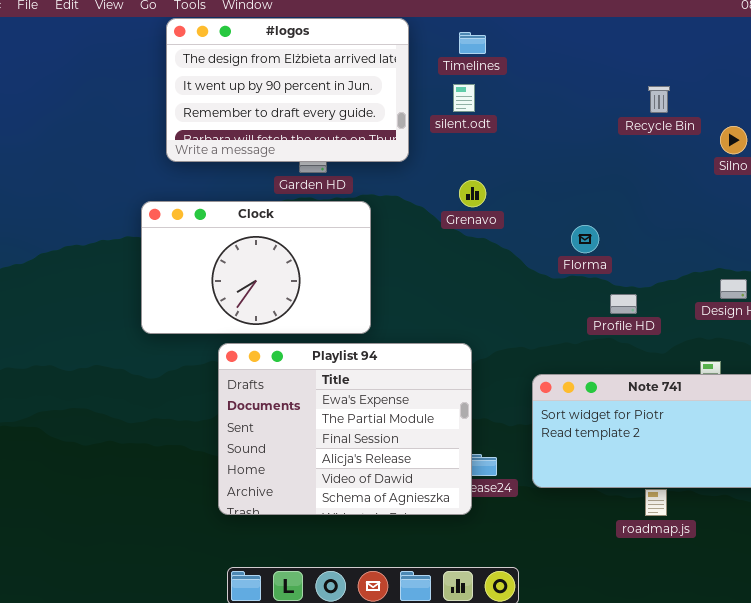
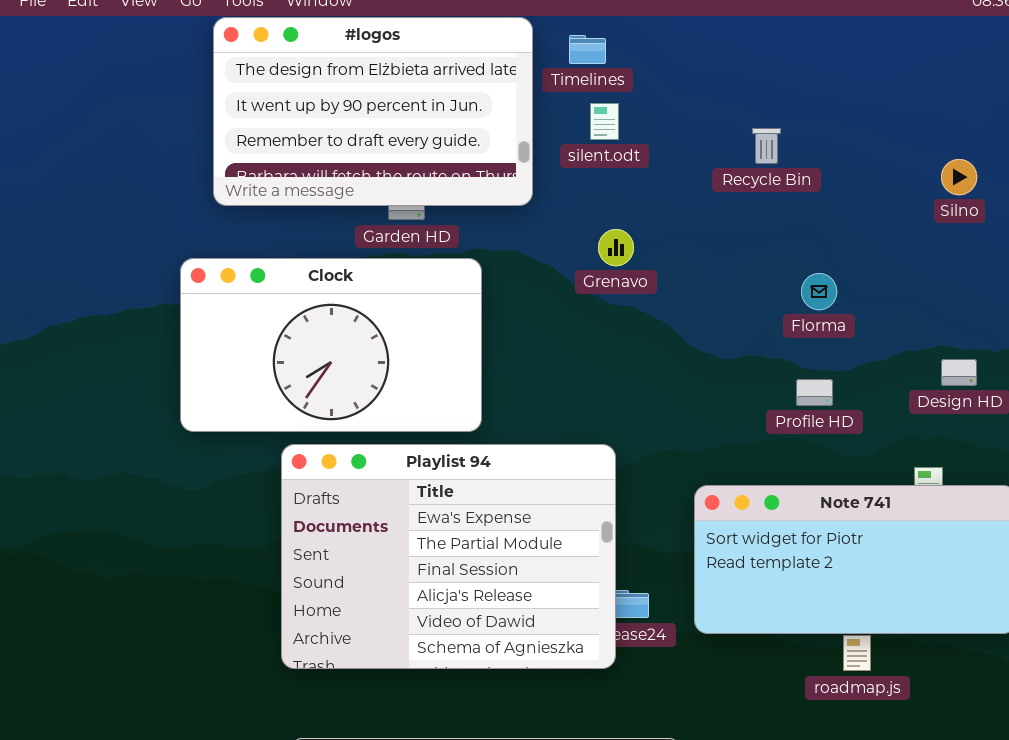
Timelines: [459,32,486,54] -> [569,35,606,64], moved
Recycle Bin: [648,86,670,113] -> [752,128,781,164], moved
Florma: [571,225,599,253] -> [801,273,837,310], moved

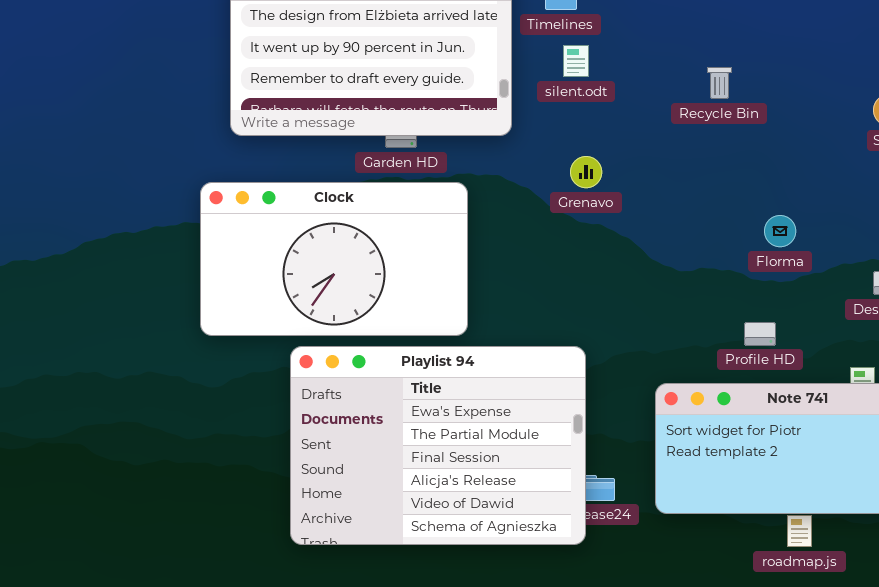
Florma: [801,273,837,310] -> [764,215,796,247], moved
Profile HD: [796,379,833,406] -> [744,322,776,346], moved

